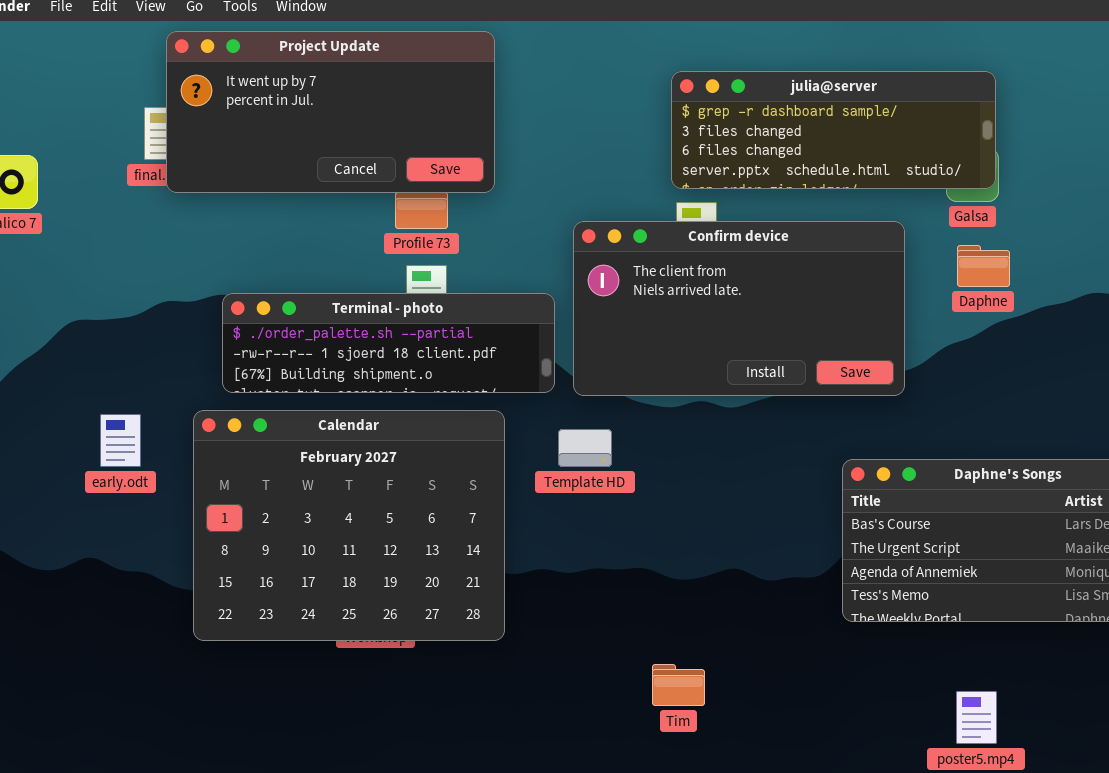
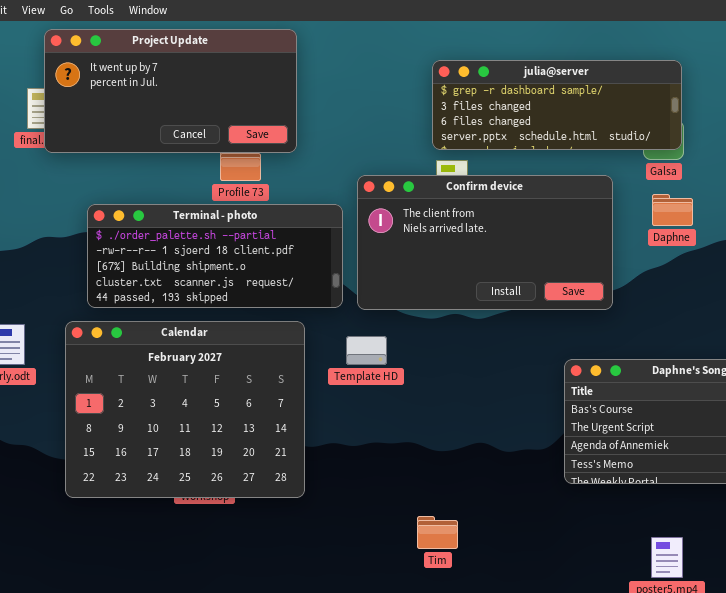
Terminal - photo: [222,293,555,393] -> [87,204,343,308], resized

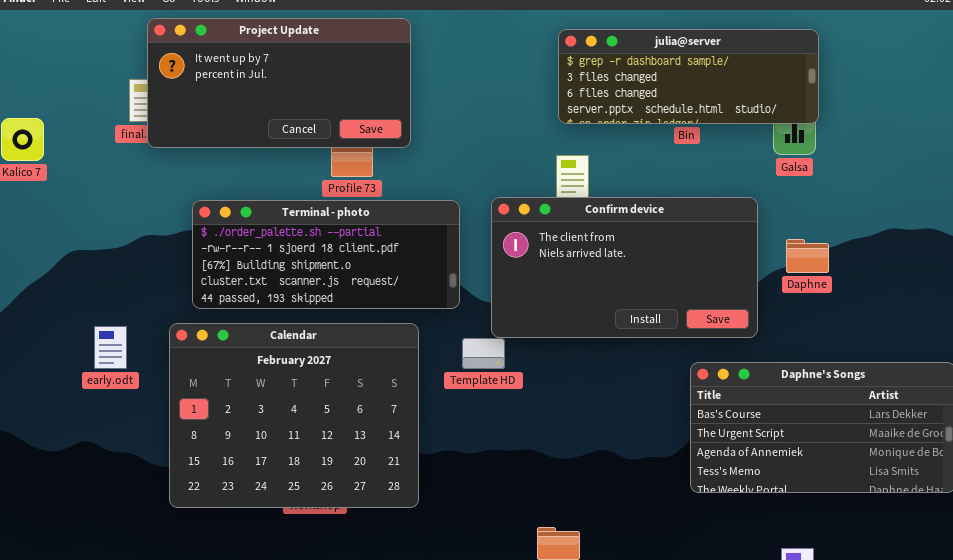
julia@server: [432,60,682,150] -> [558,29,819,124], moved
Confirm device: [357,175,613,310] -> [491,197,758,338], moved
Daphne: [652,194,693,226] -> [786,239,829,273], moved

